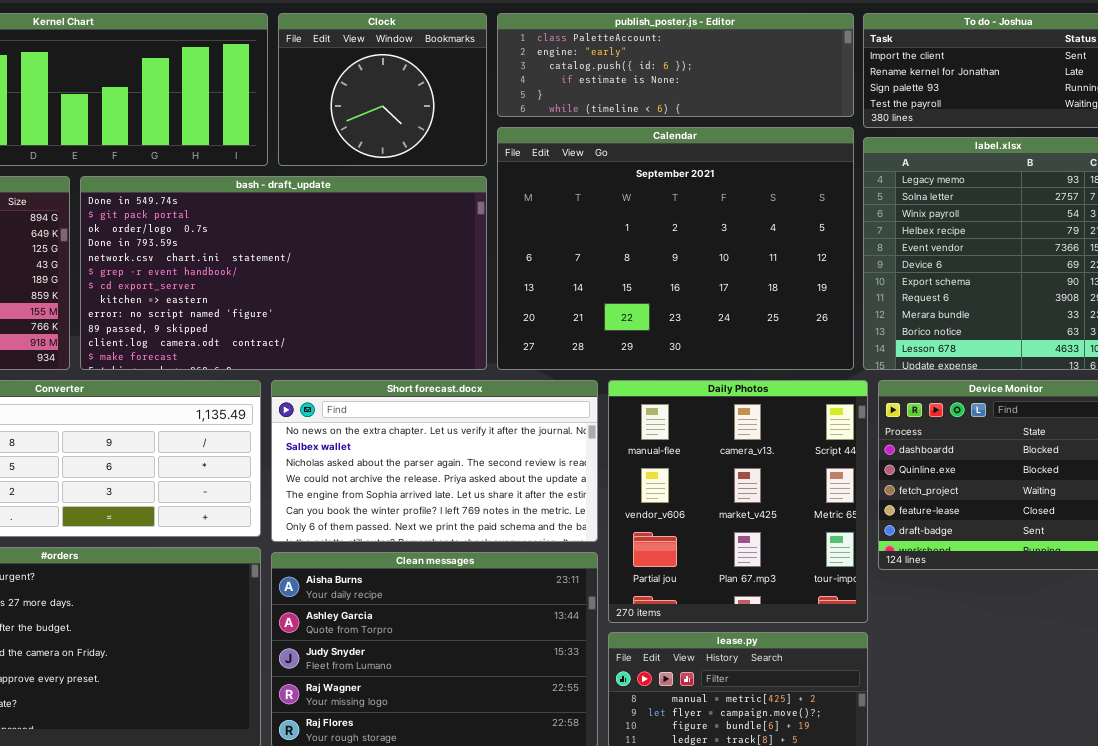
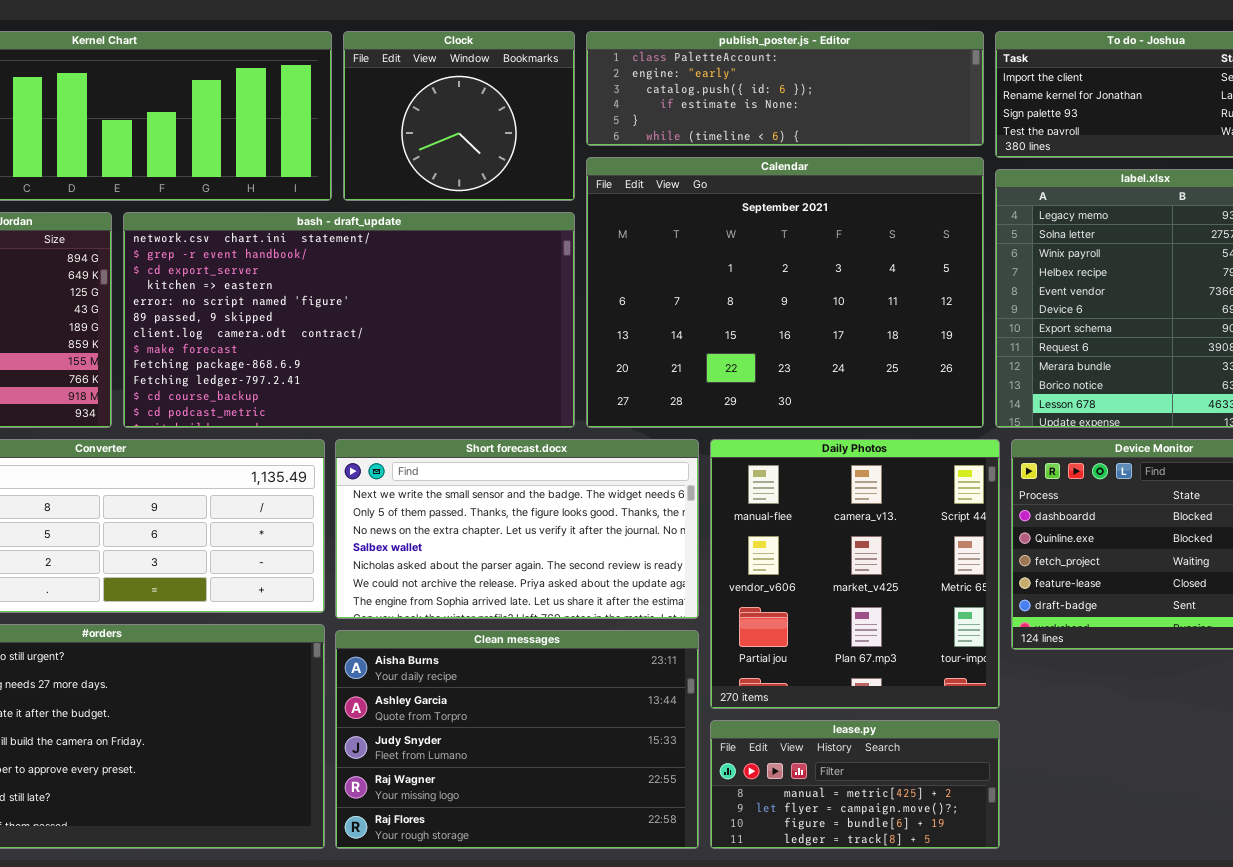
bash - draft_update: [80,176,487,370] -> [123,212,575,428], scrolled down 4 rows
Short forecast.docx: [271,380,598,542] -> [335,439,699,619], scrolled up 2 rows

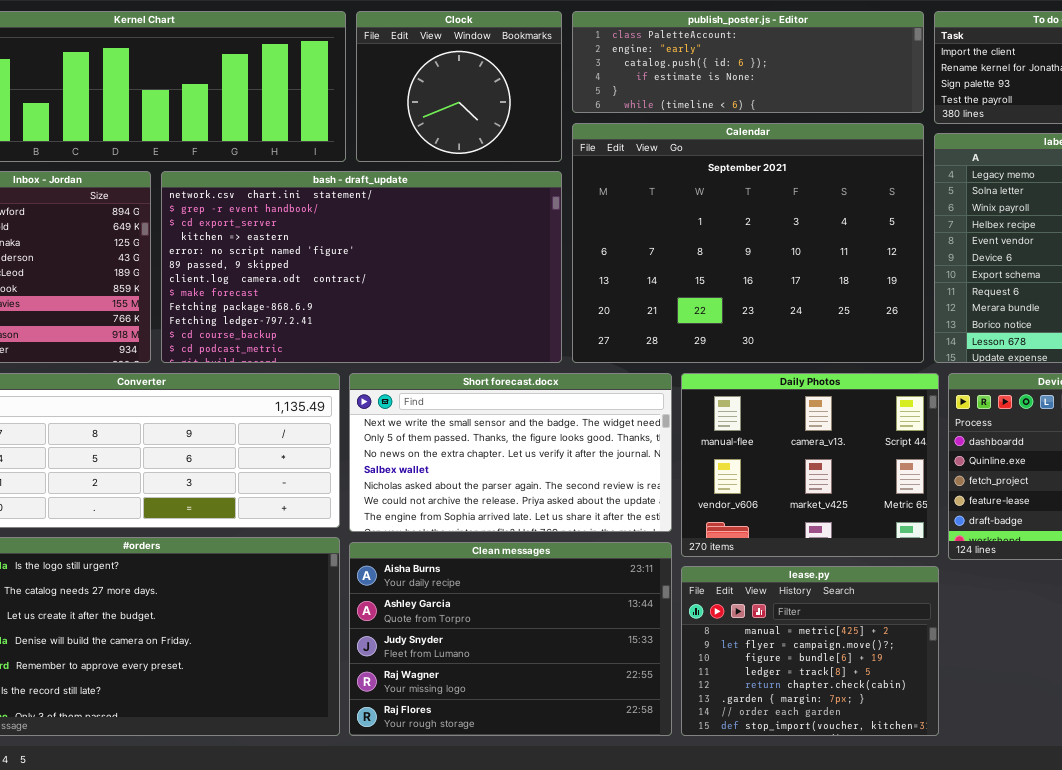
Daily Photos: [710,439,1000,709] -> [681,373,939,557], resized
lease.py: [710,720,1000,849] -> [681,566,939,736], resized

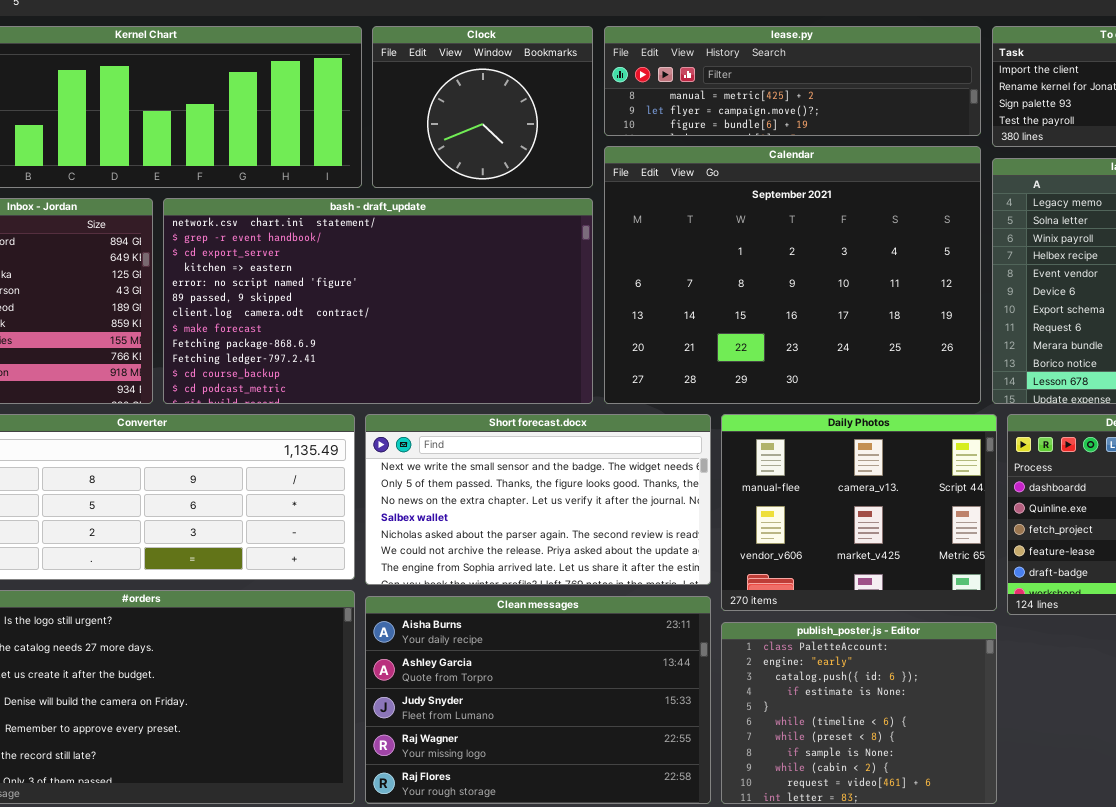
publish_poster.js - Editor: [572,11,924,113] -> [721,622,997,804], moved, resized
lease.py: [681,566,939,736] -> [604,26,981,136], moved, resized

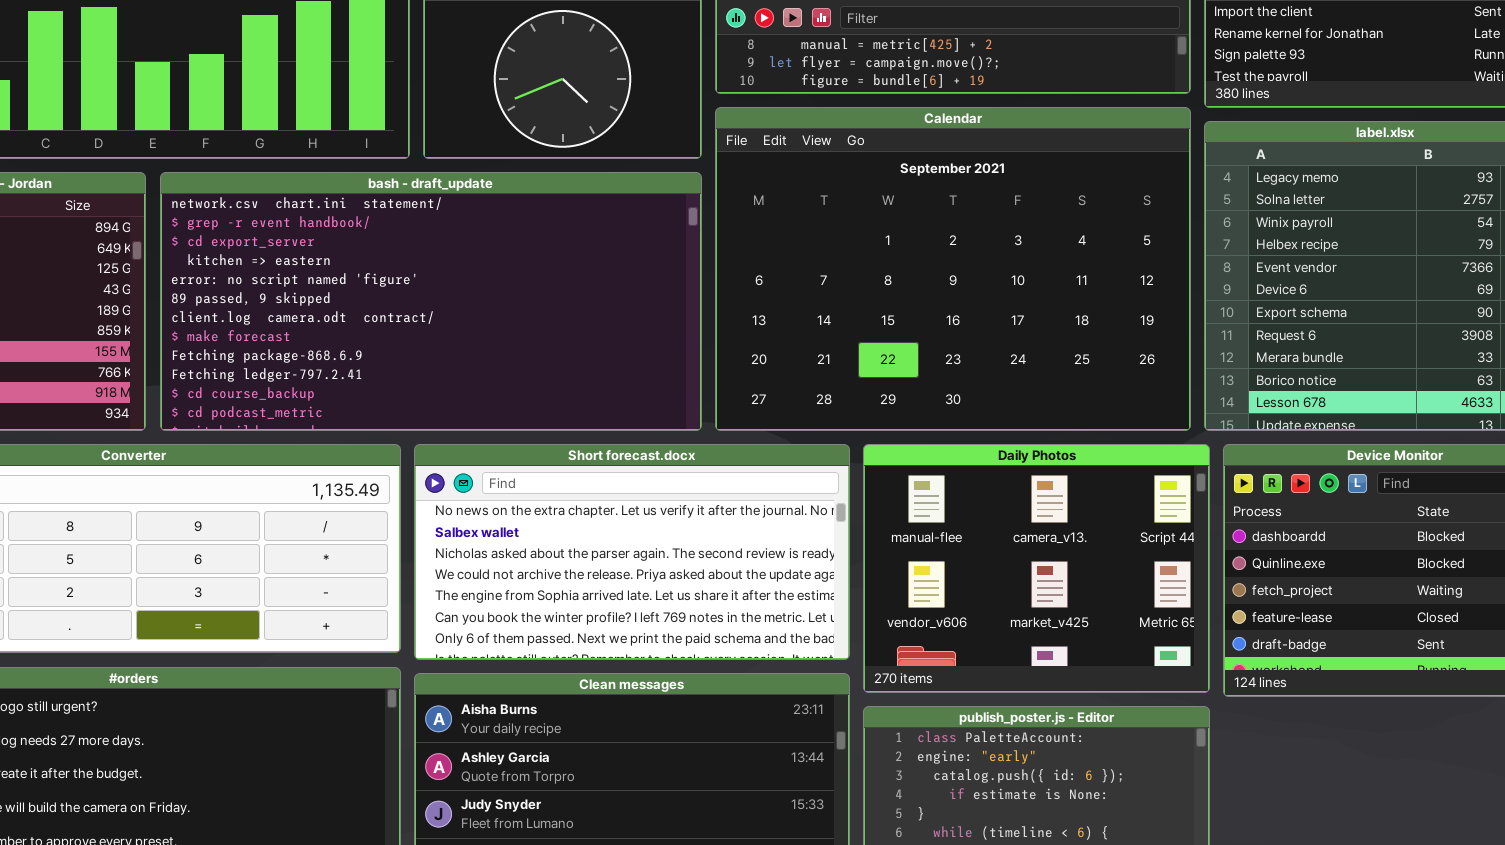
Short forecast.docx: [365,414,711,585] -> [414,444,850,660], scrolled down 2 rows

